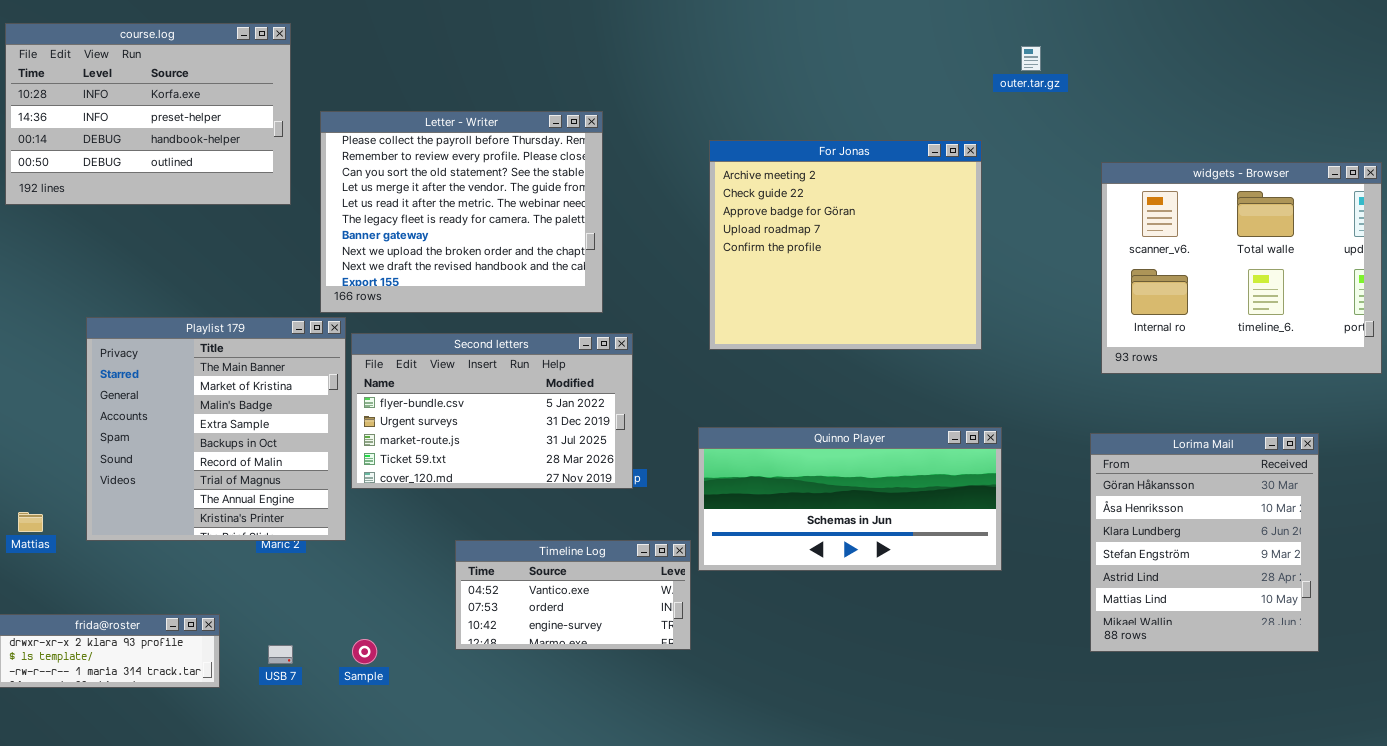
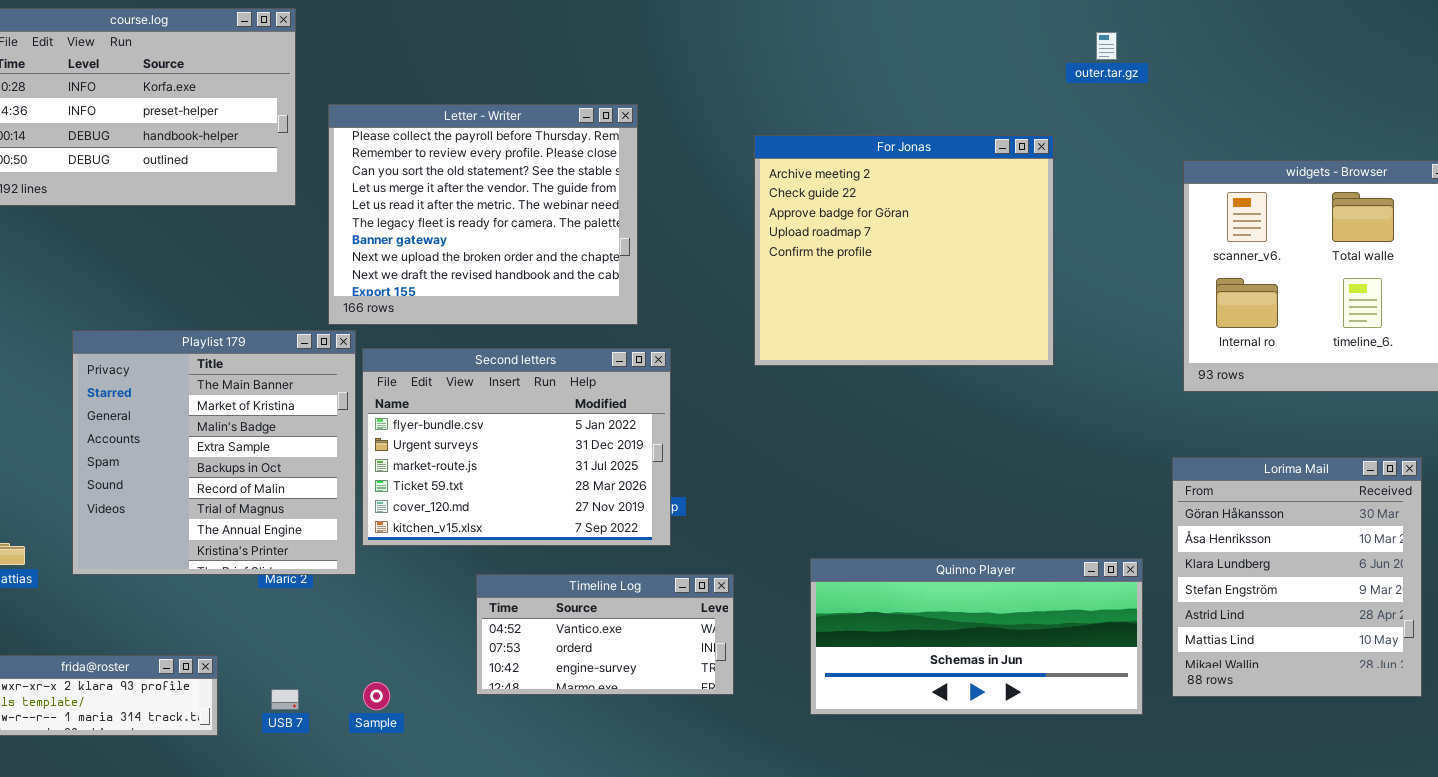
Second letters: [351,333,633,489] -> [362,348,671,546], resized
Quinno Player: [698,427,1002,571] -> [810,558,1143,715], moved

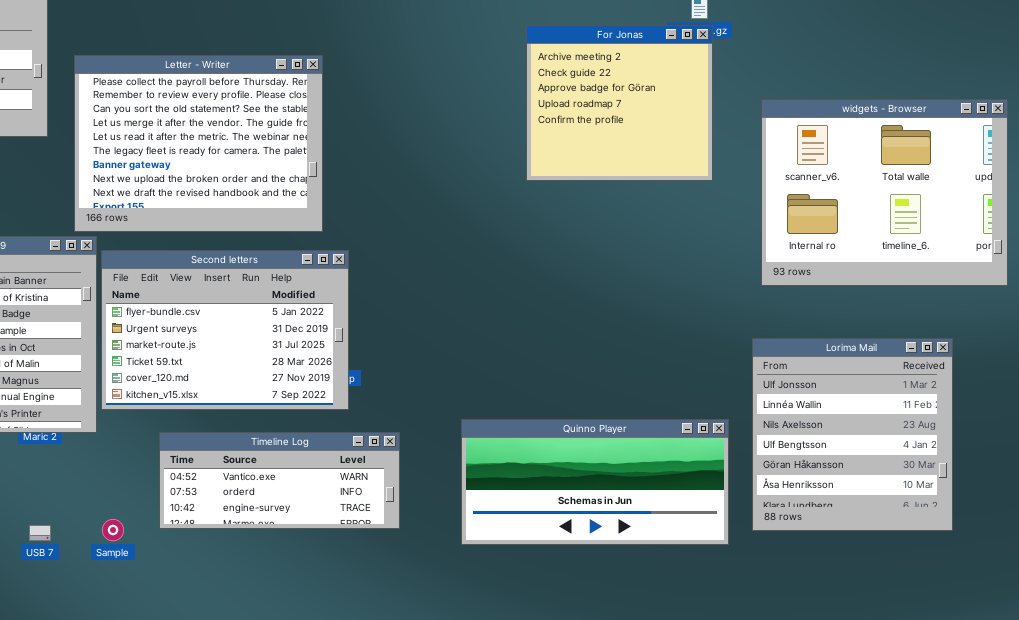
For Jonas: [754,135,1054,366] -> [526,25,713,181], moved, resized
Lorima Mail: [1172,457,1422,697] -> [752,338,953,531], scrolled up 4 rows
Timeline Log: [476,574,734,695] -> [159,432,400,529], resized

